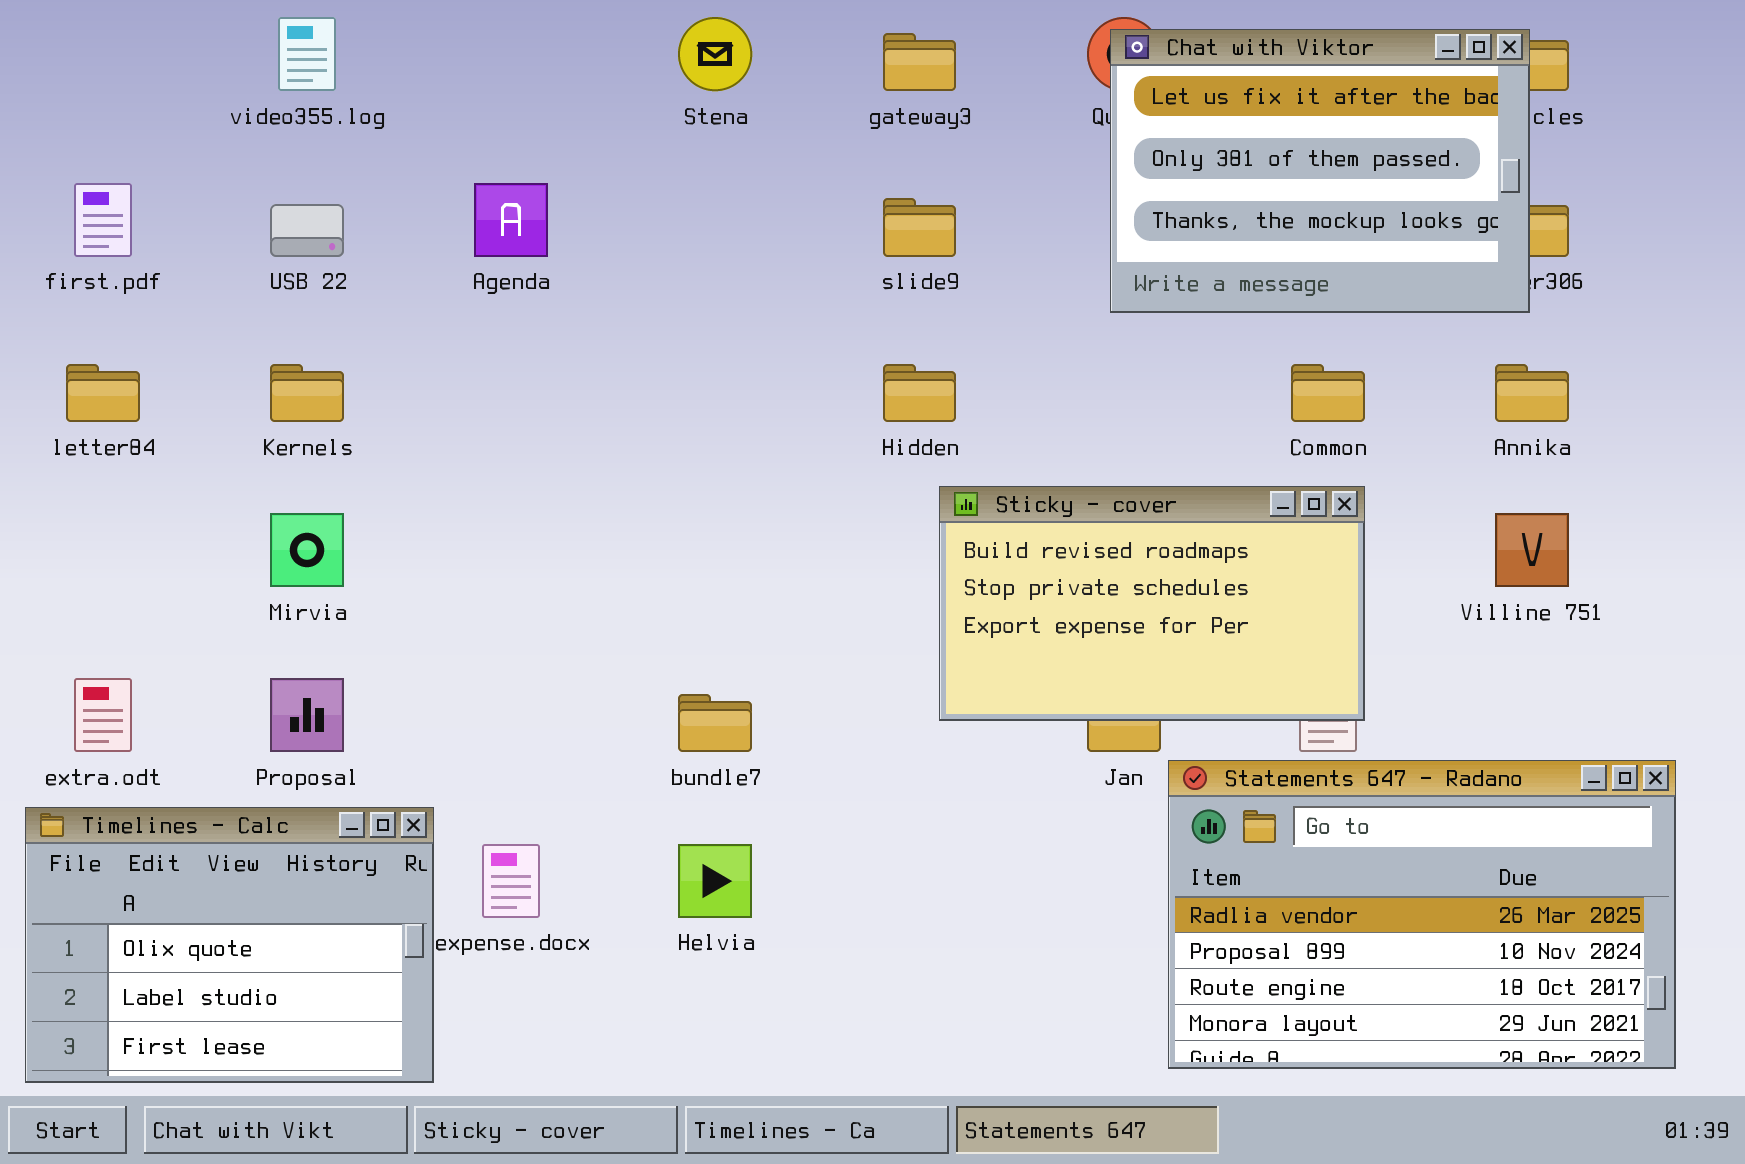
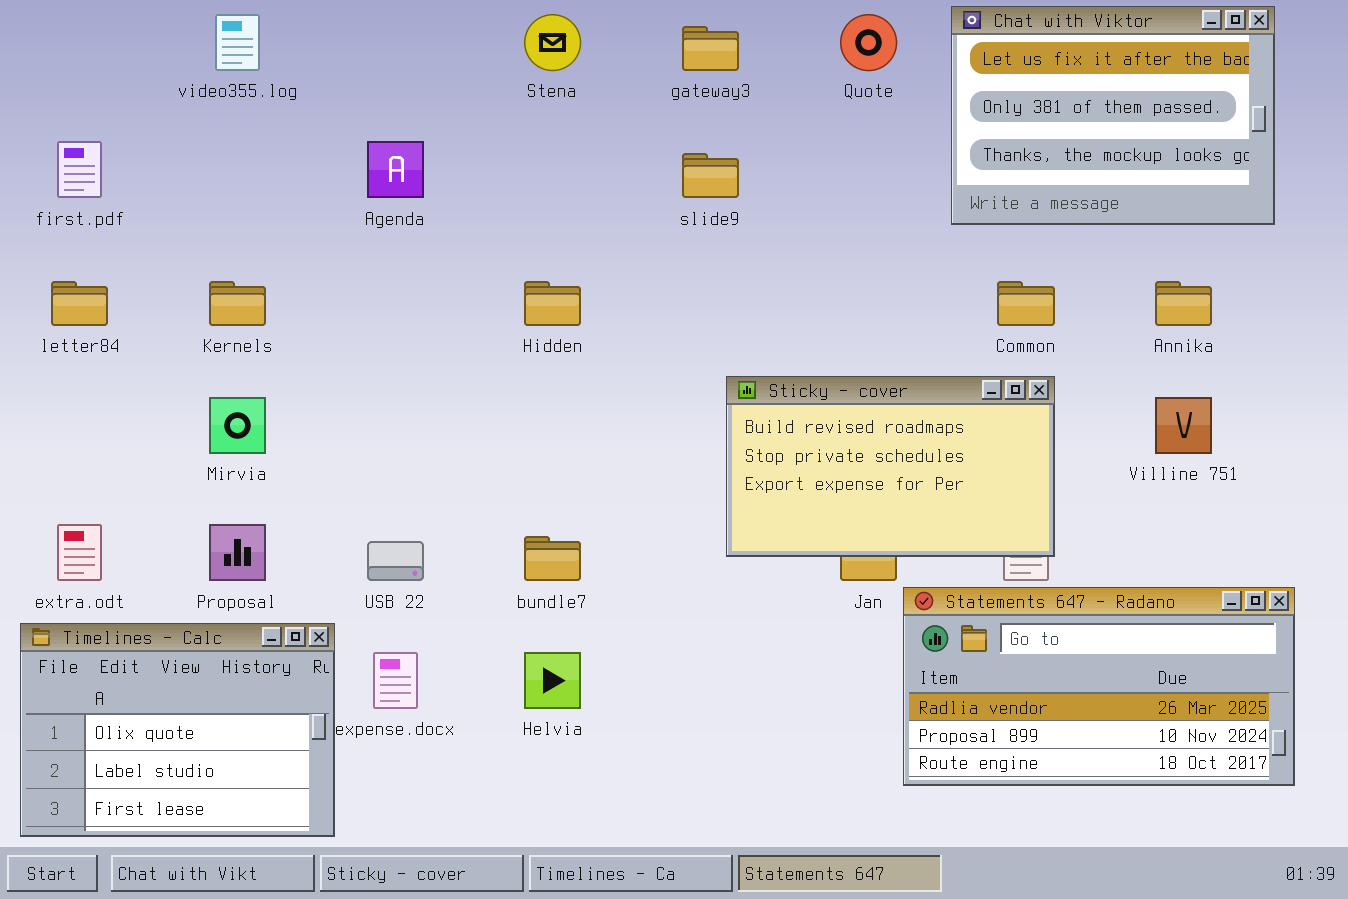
Chat with Viktor: [1110,29,1530,313] -> [951,6,1275,225], moved
USB 22: [270,204,344,257] -> [367,541,424,581], moved
Hidden: [883,364,956,422] -> [524,281,581,326], moved
Statements 647 - Radano: [1168,760,1676,1069] -> [903,587,1295,786], resized

